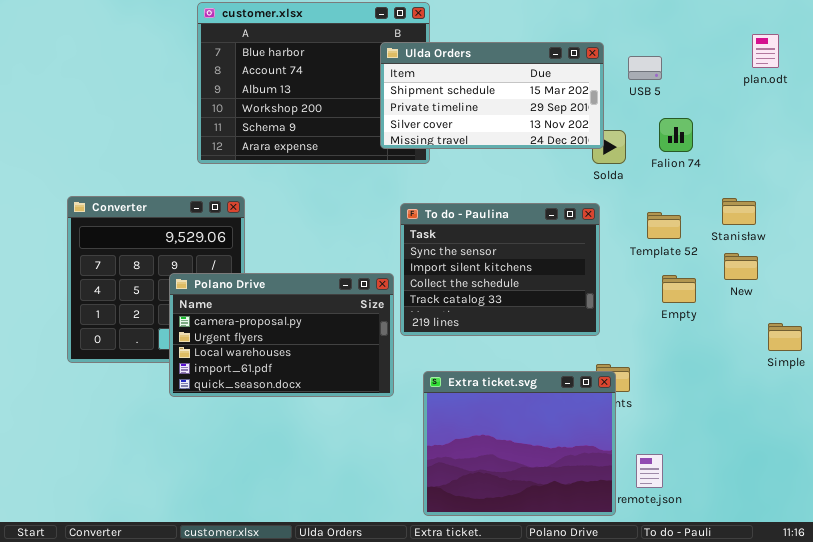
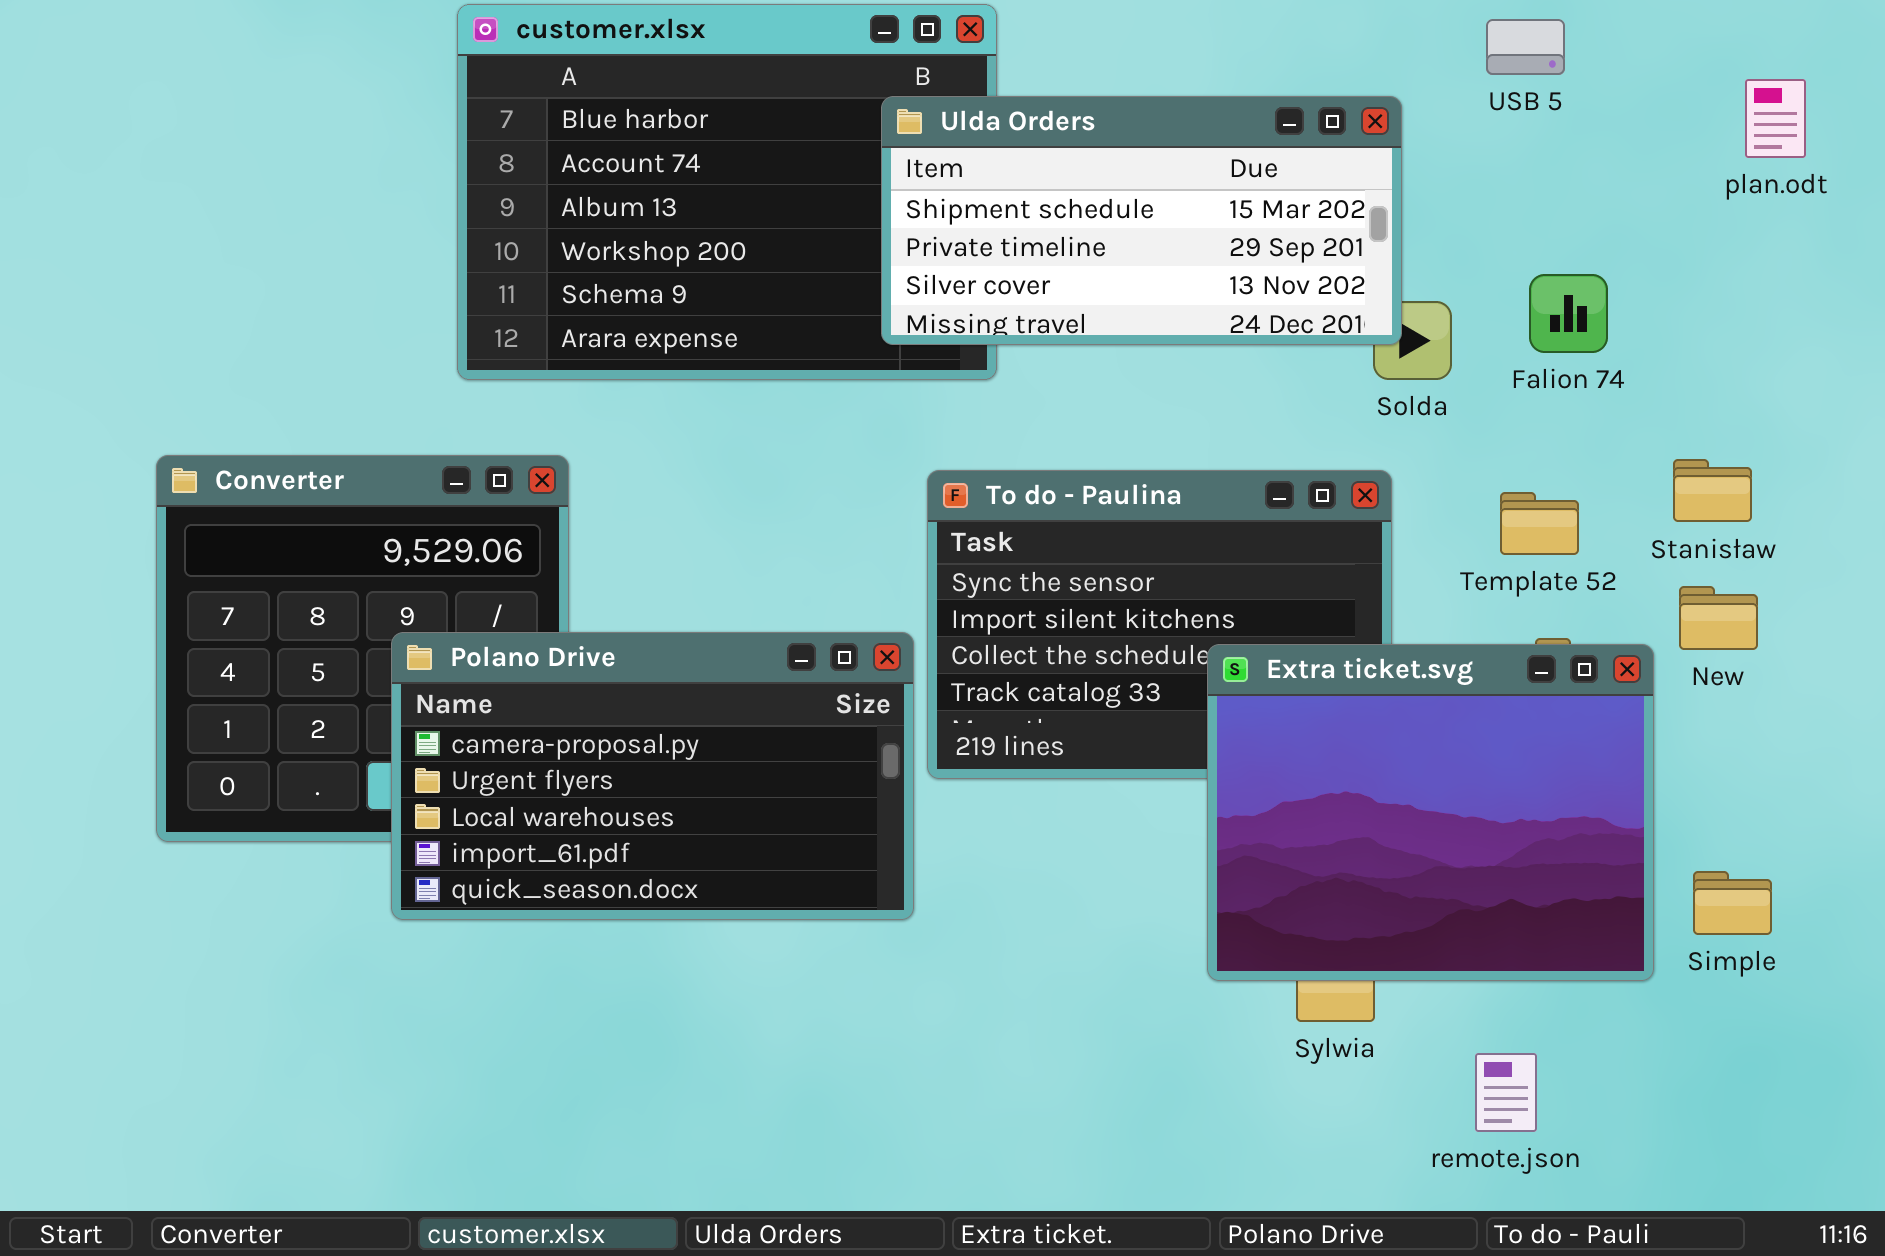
USB 5: [628,56,662,80] -> [1486,19,1565,75], moved
Simple: [768,323,802,351] -> [1693,871,1772,935], moved
Extra ticket.svg: [423,371,616,516] -> [1207,644,1654,981], moved

